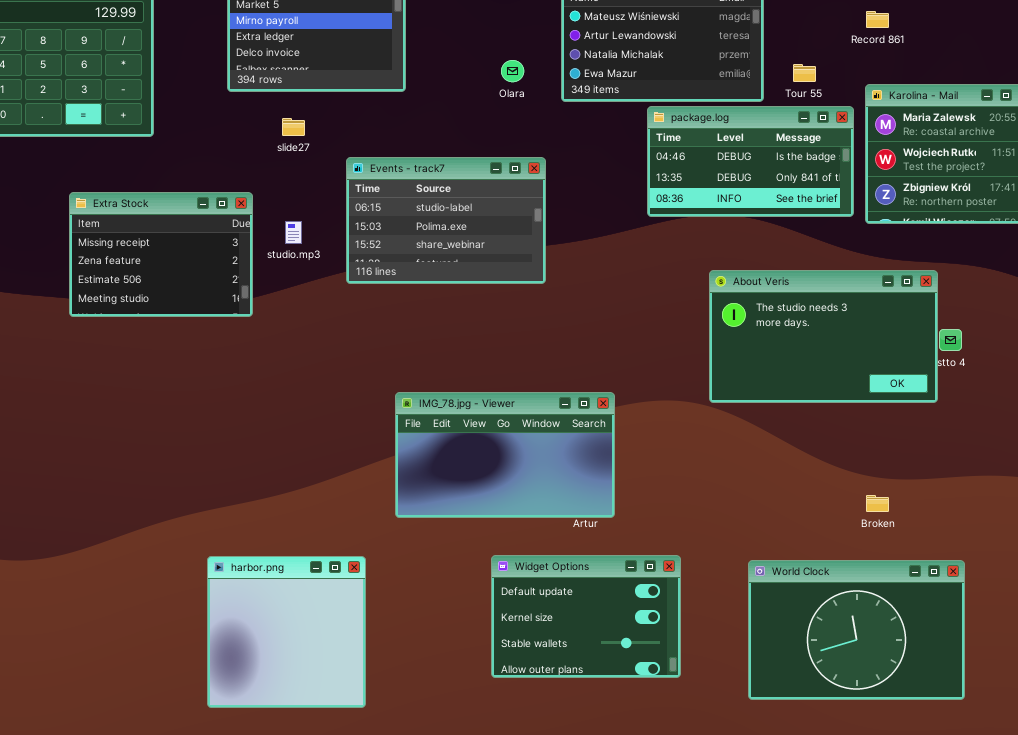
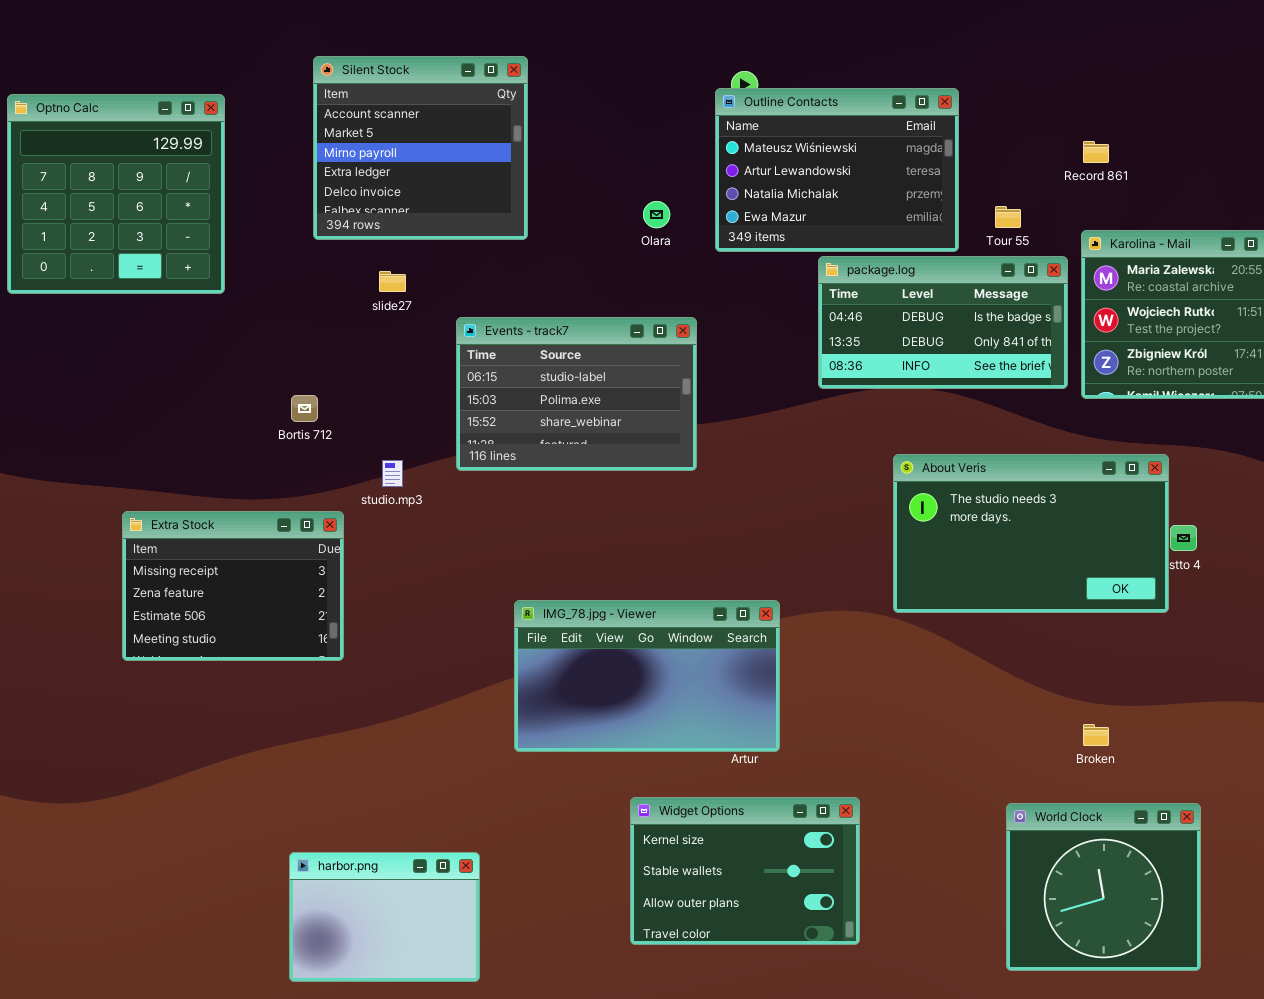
Extra Stock: [69,192,253,317] -> [122,511,344,661], moved
studio.mp3: [285,221,302,244] -> [382,460,403,487], moved
Widget Options: [491,555,681,678] -> [630,797,860,945], scrolled down 1 row
harbor.png: [207,556,366,708] -> [289,852,480,982], resized
World Clock: [748,560,965,700] -> [1006,803,1201,971], resized

